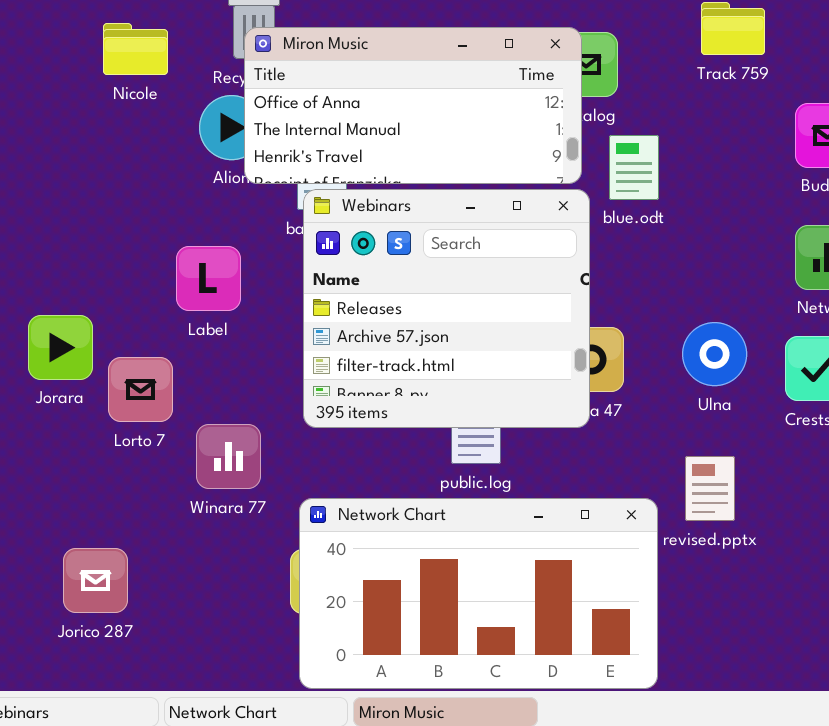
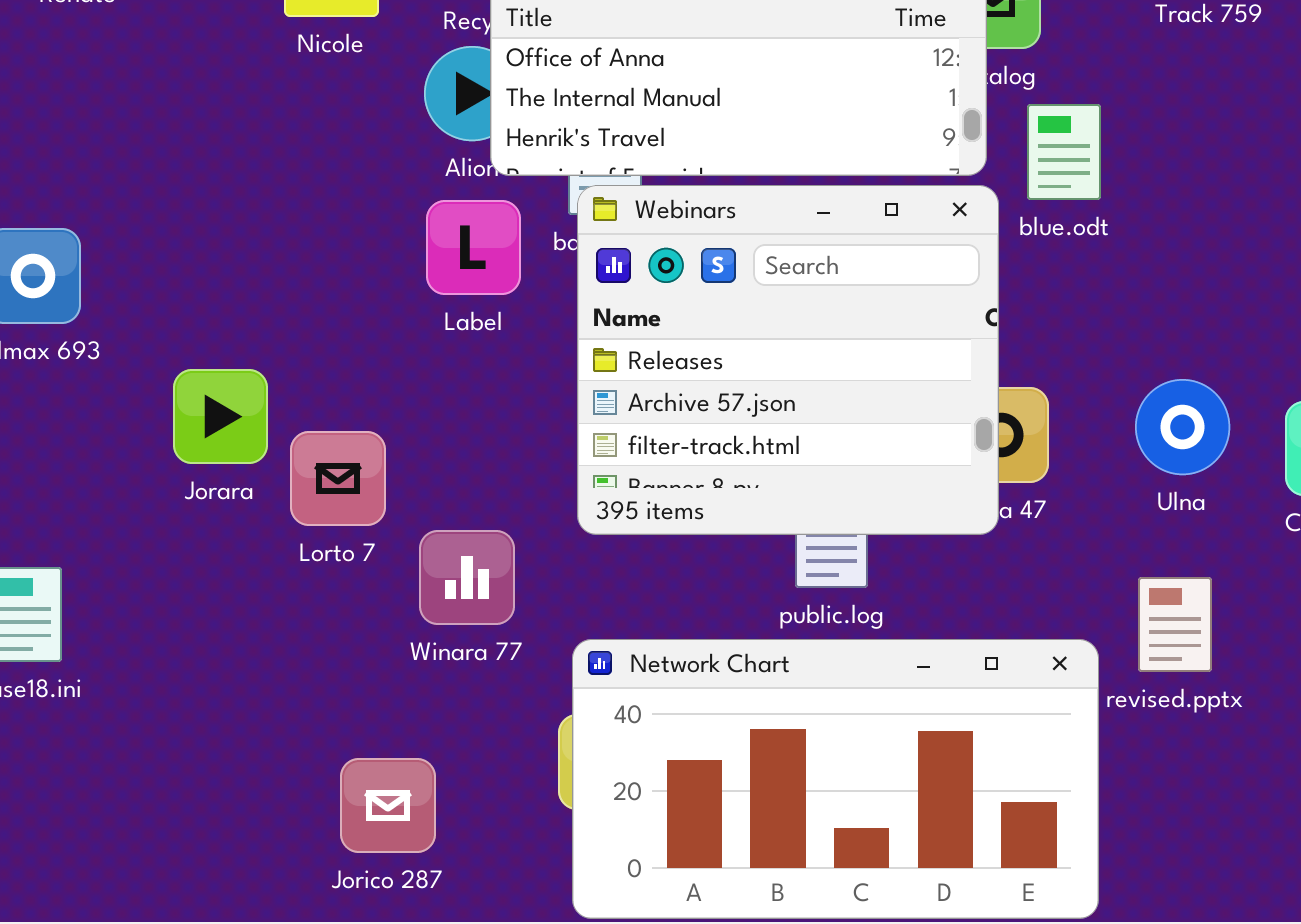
Label: [176,246,241,311] -> [426,200,521,295], moved
Jorico 287: [63,548,128,613] -> [340,758,436,853], moved

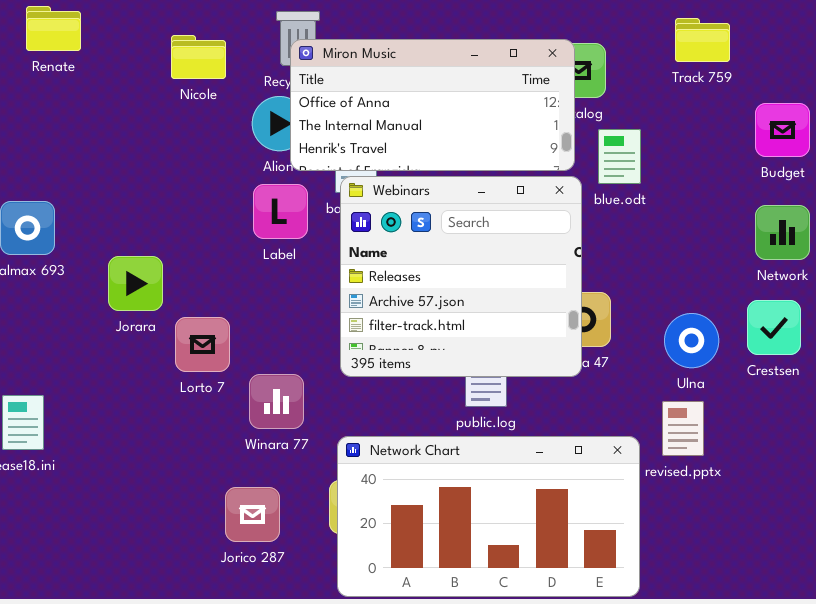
Jorara: [173,369,268,464] -> [108,256,163,311], moved
Ulna: [1135,379,1230,475] -> [664,313,719,368], moved
Jorico 287: [340,758,436,853] -> [225,487,280,542], moved

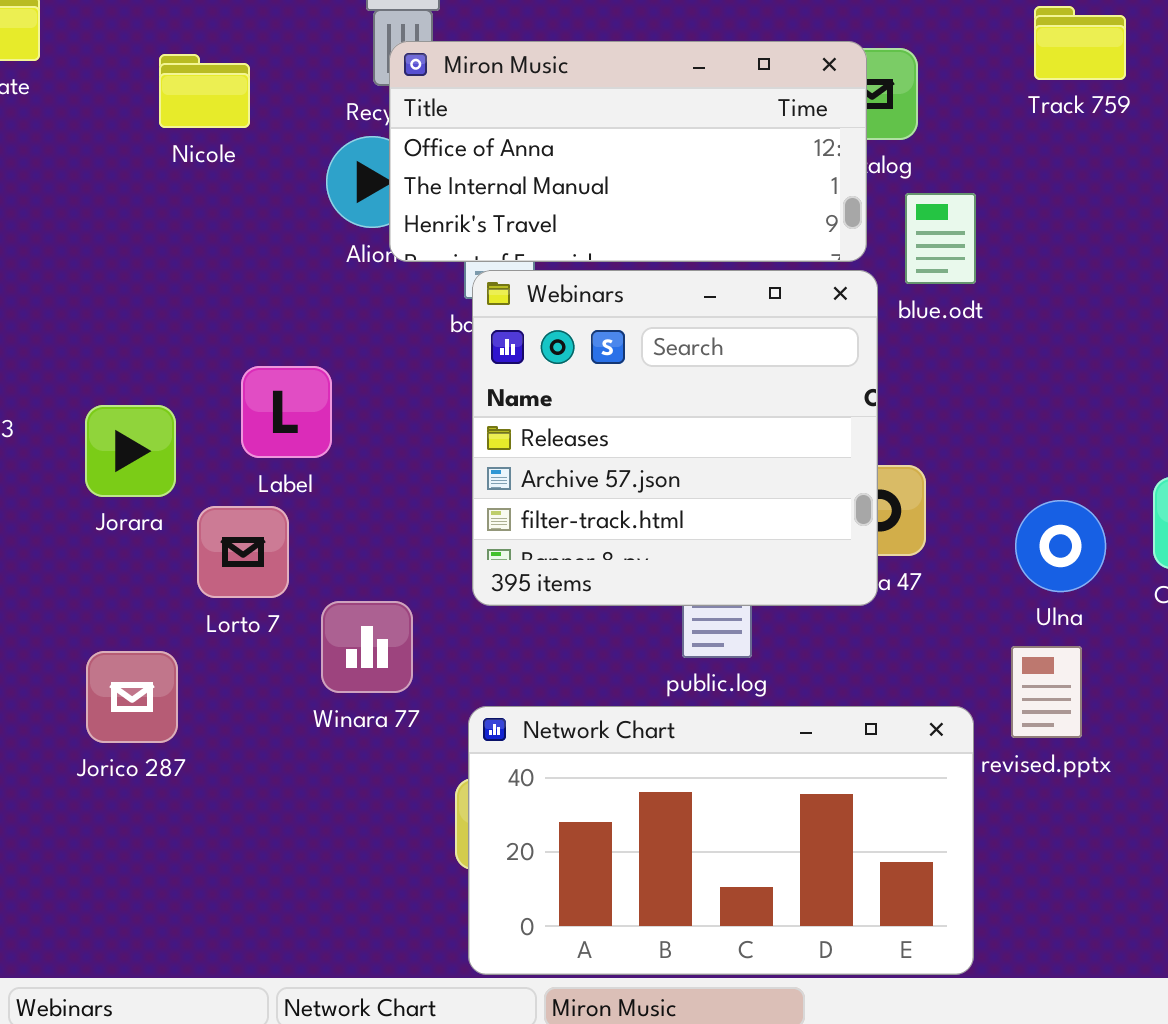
Nicole: [171,35,226,79] -> [159,54,250,128], moved
Label: [253,184,308,239] -> [241,366,332,458], moved
Jorico 287: [225,487,280,542] -> [86,651,178,743], moved

